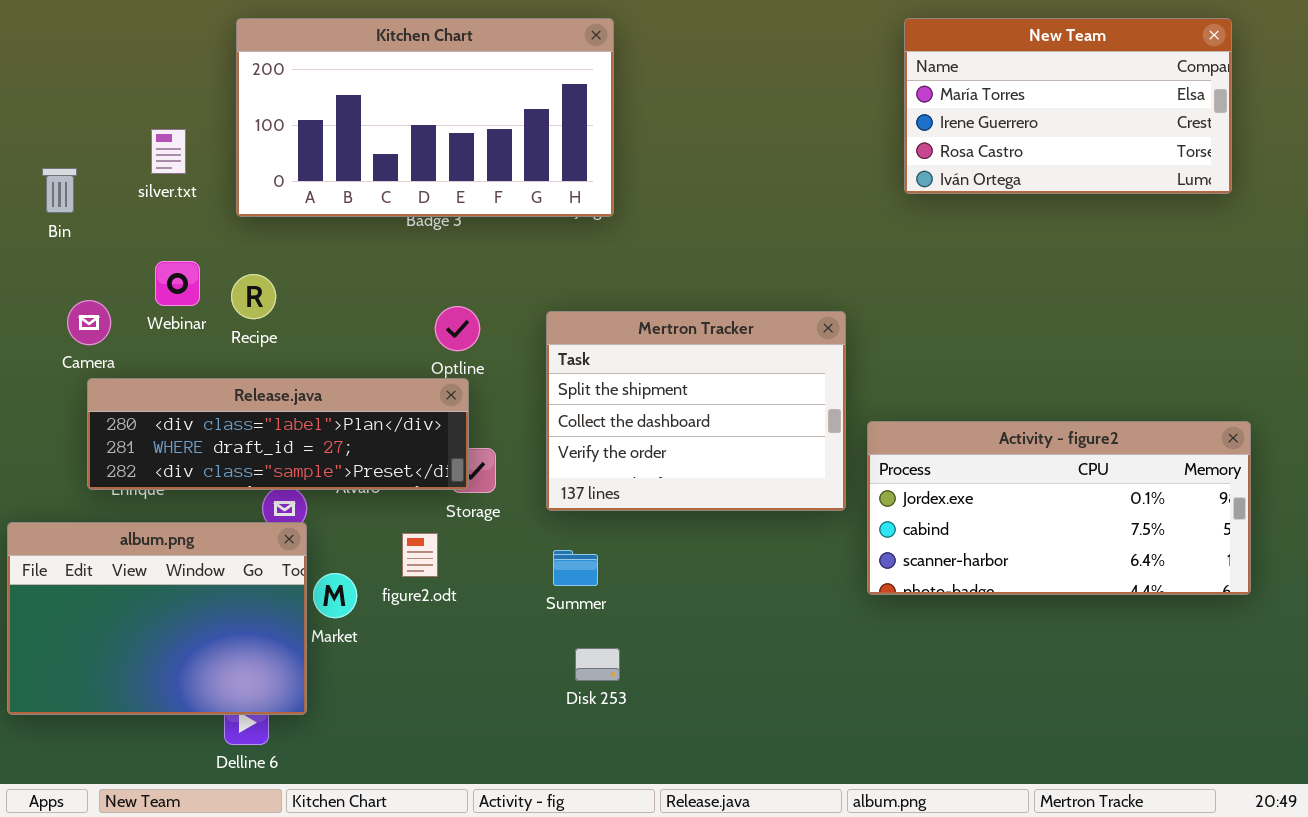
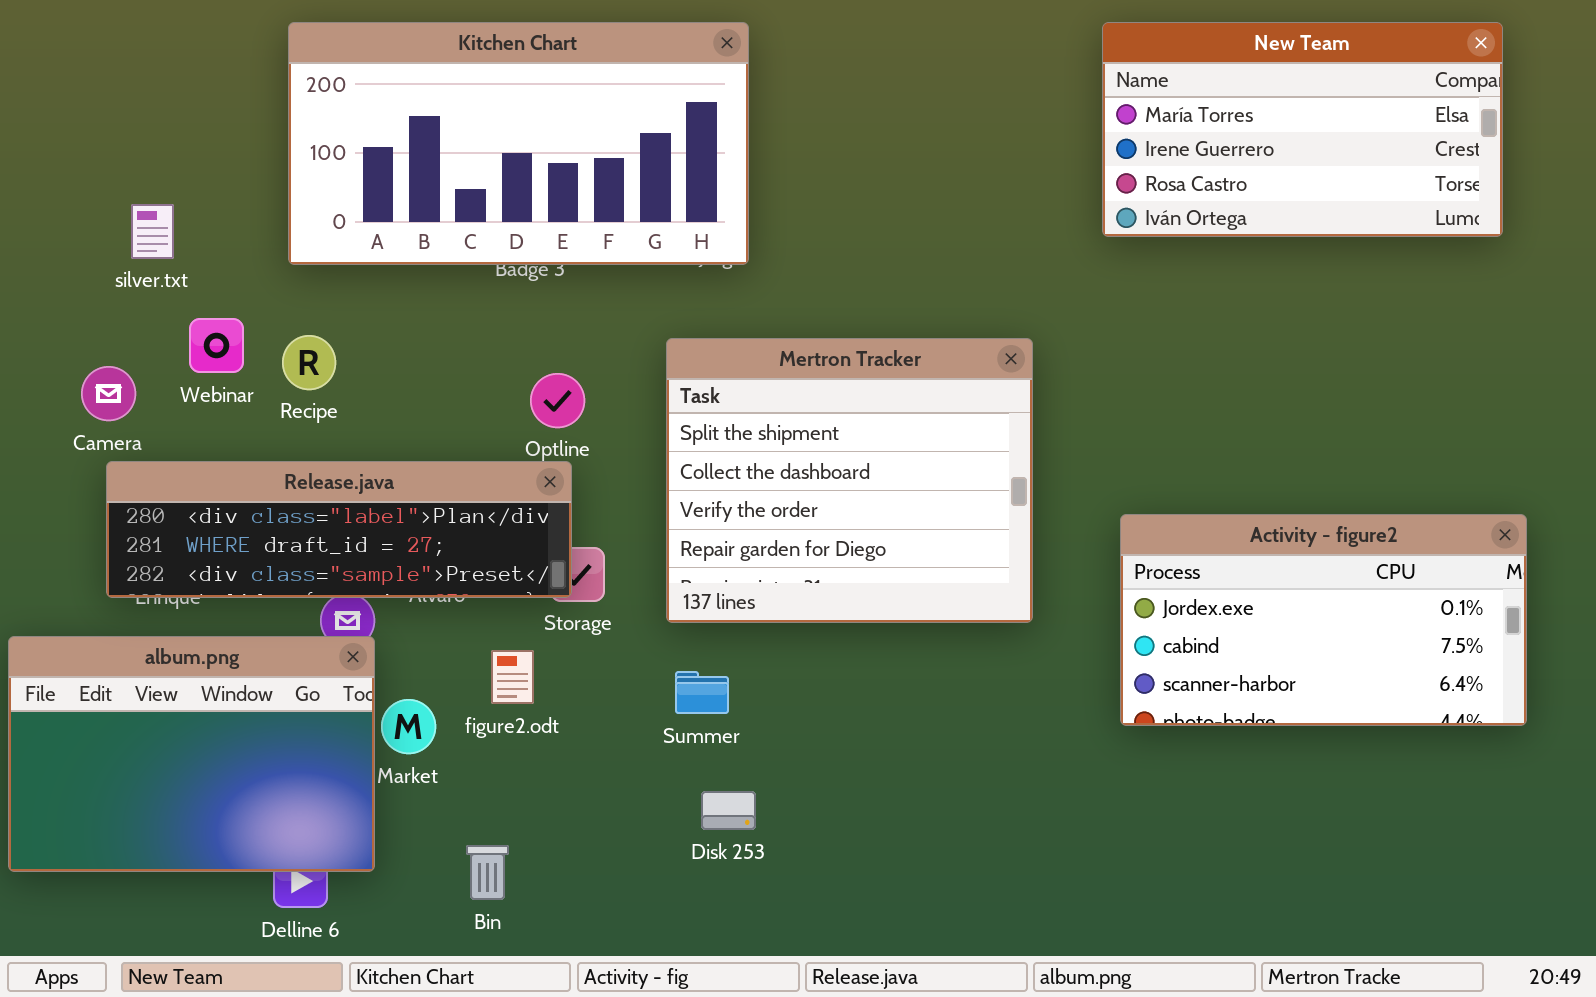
silver.txt: [151,129,186,174] -> [131,204,174,259], moved
Bin: [42,168,77,213] -> [466,845,509,900], moved
Mertron Tracker: [546,311,846,511] -> [666,338,1033,623], resized
Activity - figure2: [867,421,1251,595] -> [1120,514,1527,726], resized

